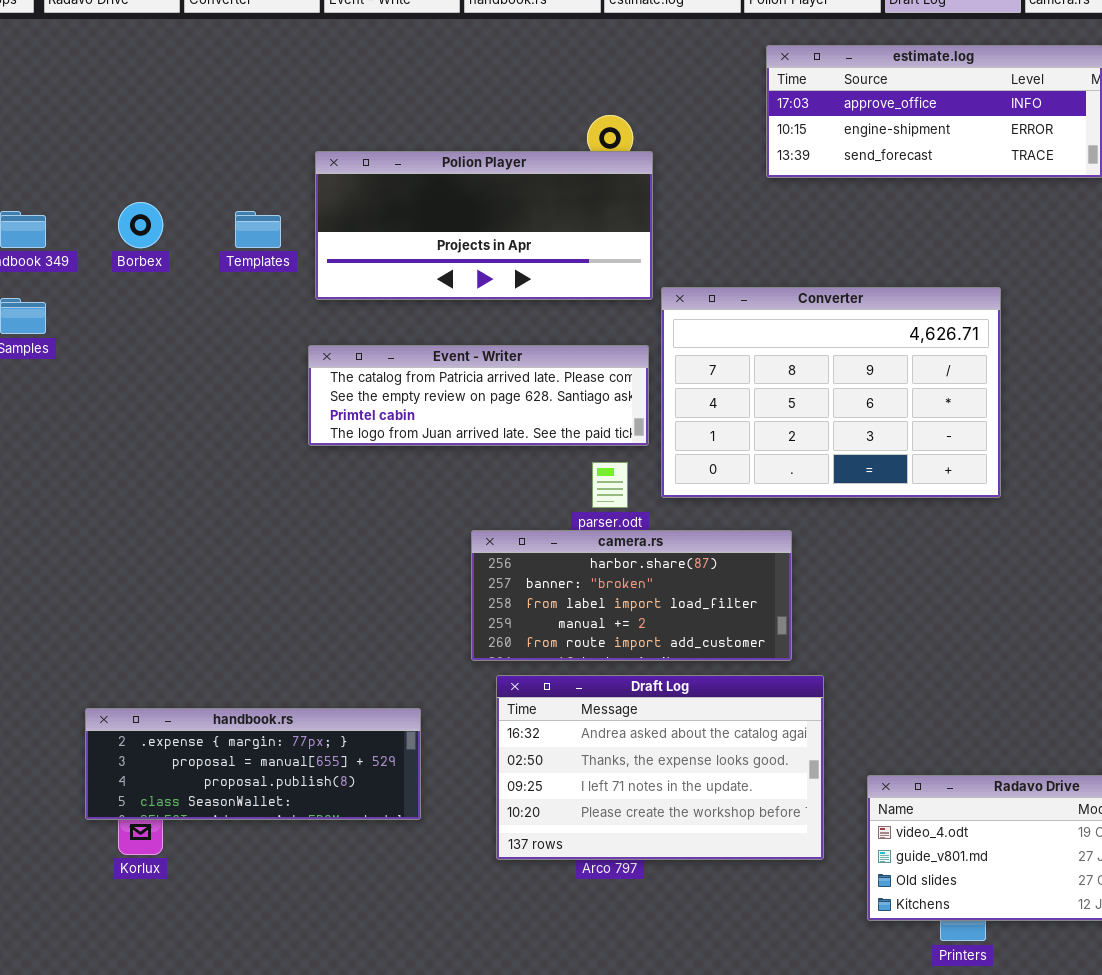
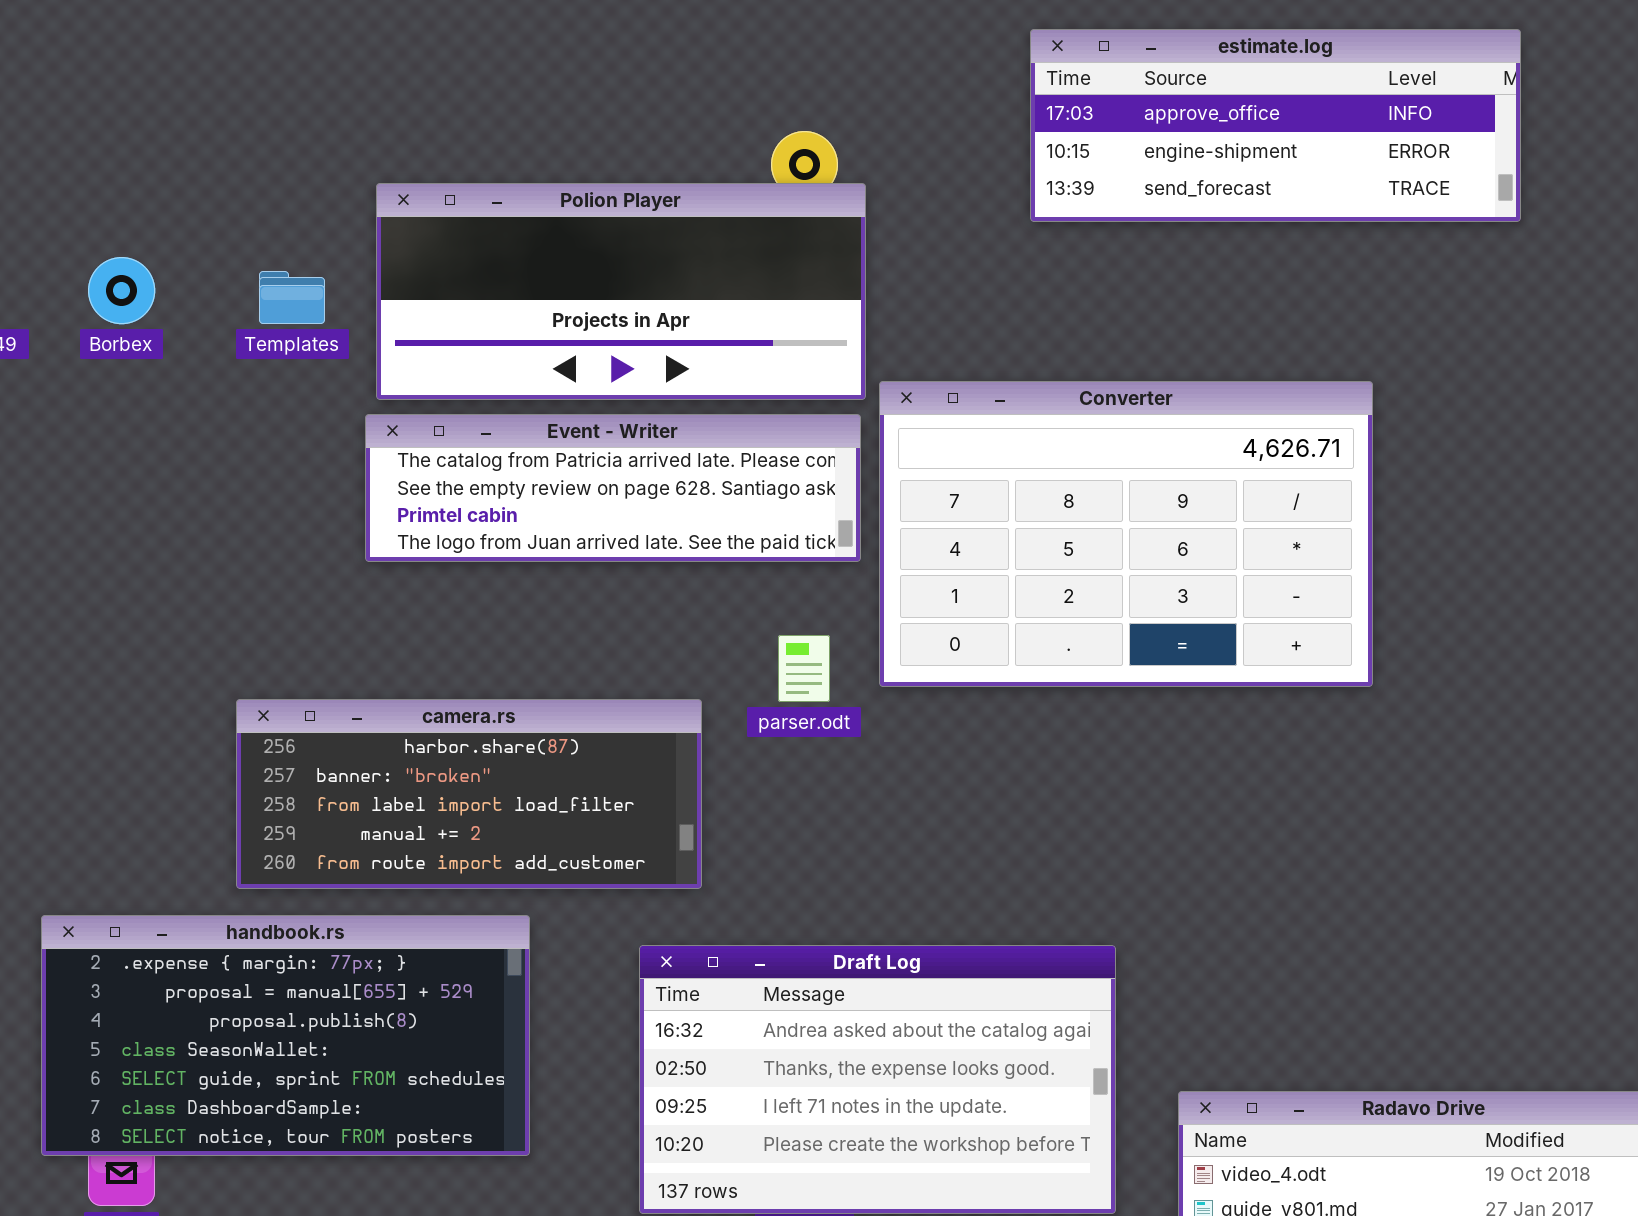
Event - Writer: [308,345,649,446] -> [365,414,861,562], moved
camera.rs: [471,530,792,661] -> [236,699,702,889], moved
handbook.rs: [85,708,421,820] -> [41,915,530,1156], resized

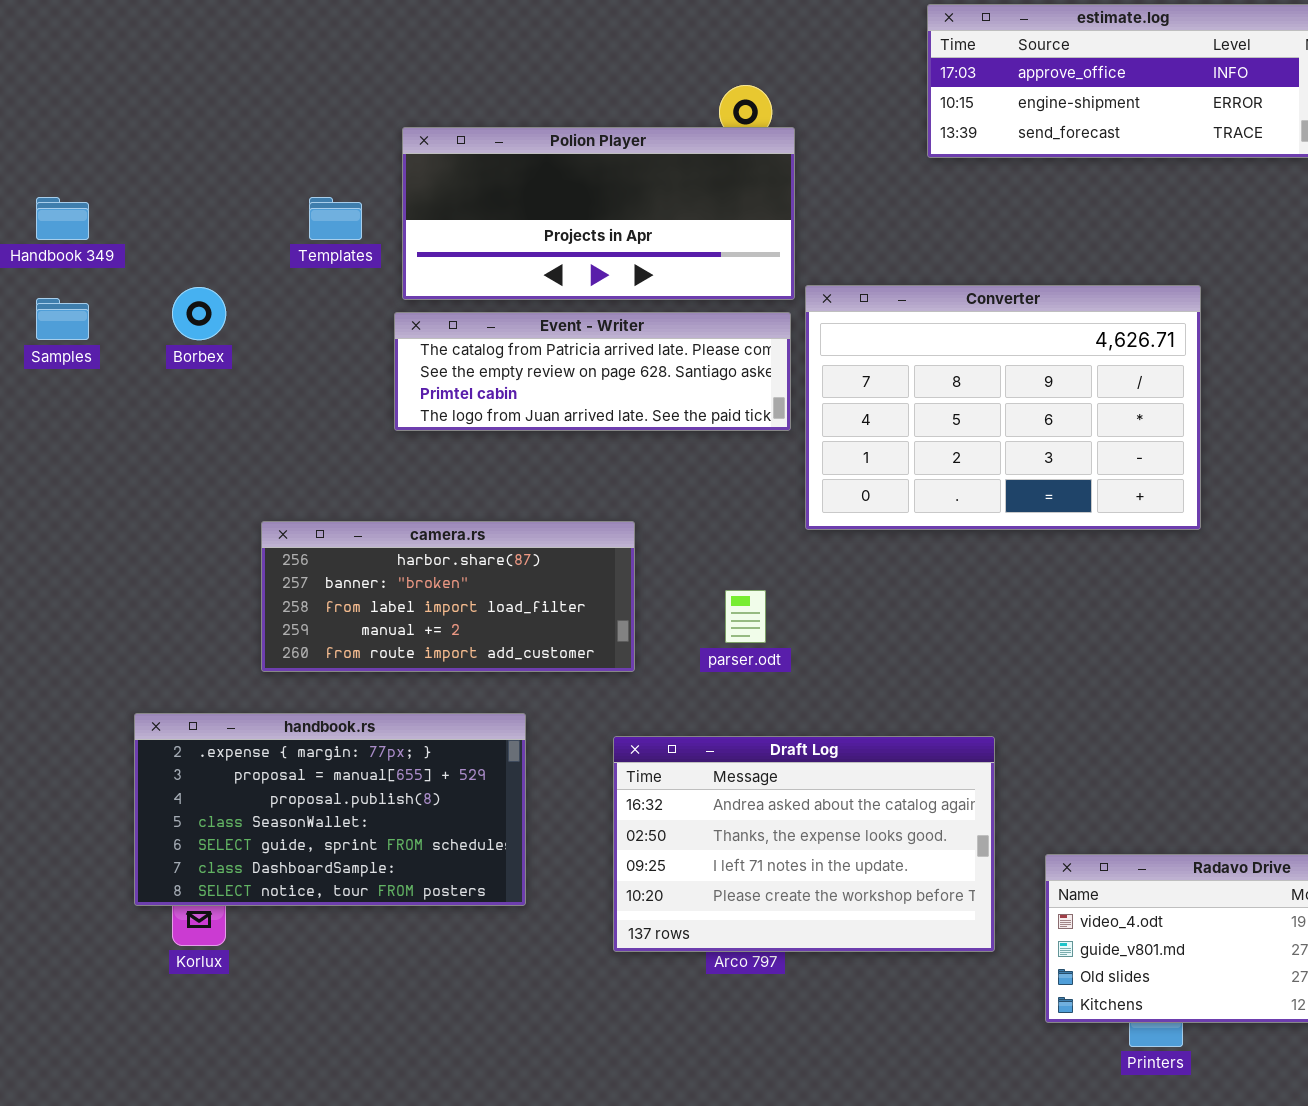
Borbex: [88,257,155,324] -> [172,287,226,340], moved
parser.odt: [778,635,830,702] -> [725,590,766,643], moved
camera.rs: [236,699,702,889] -> [261,521,635,672], moved

